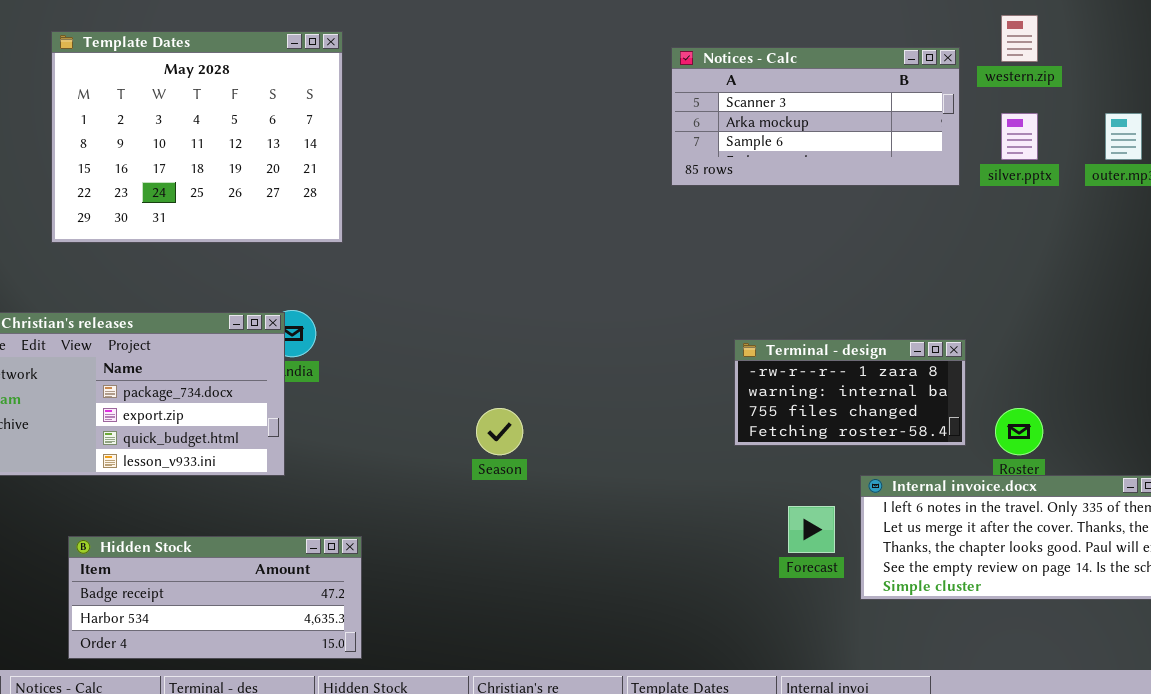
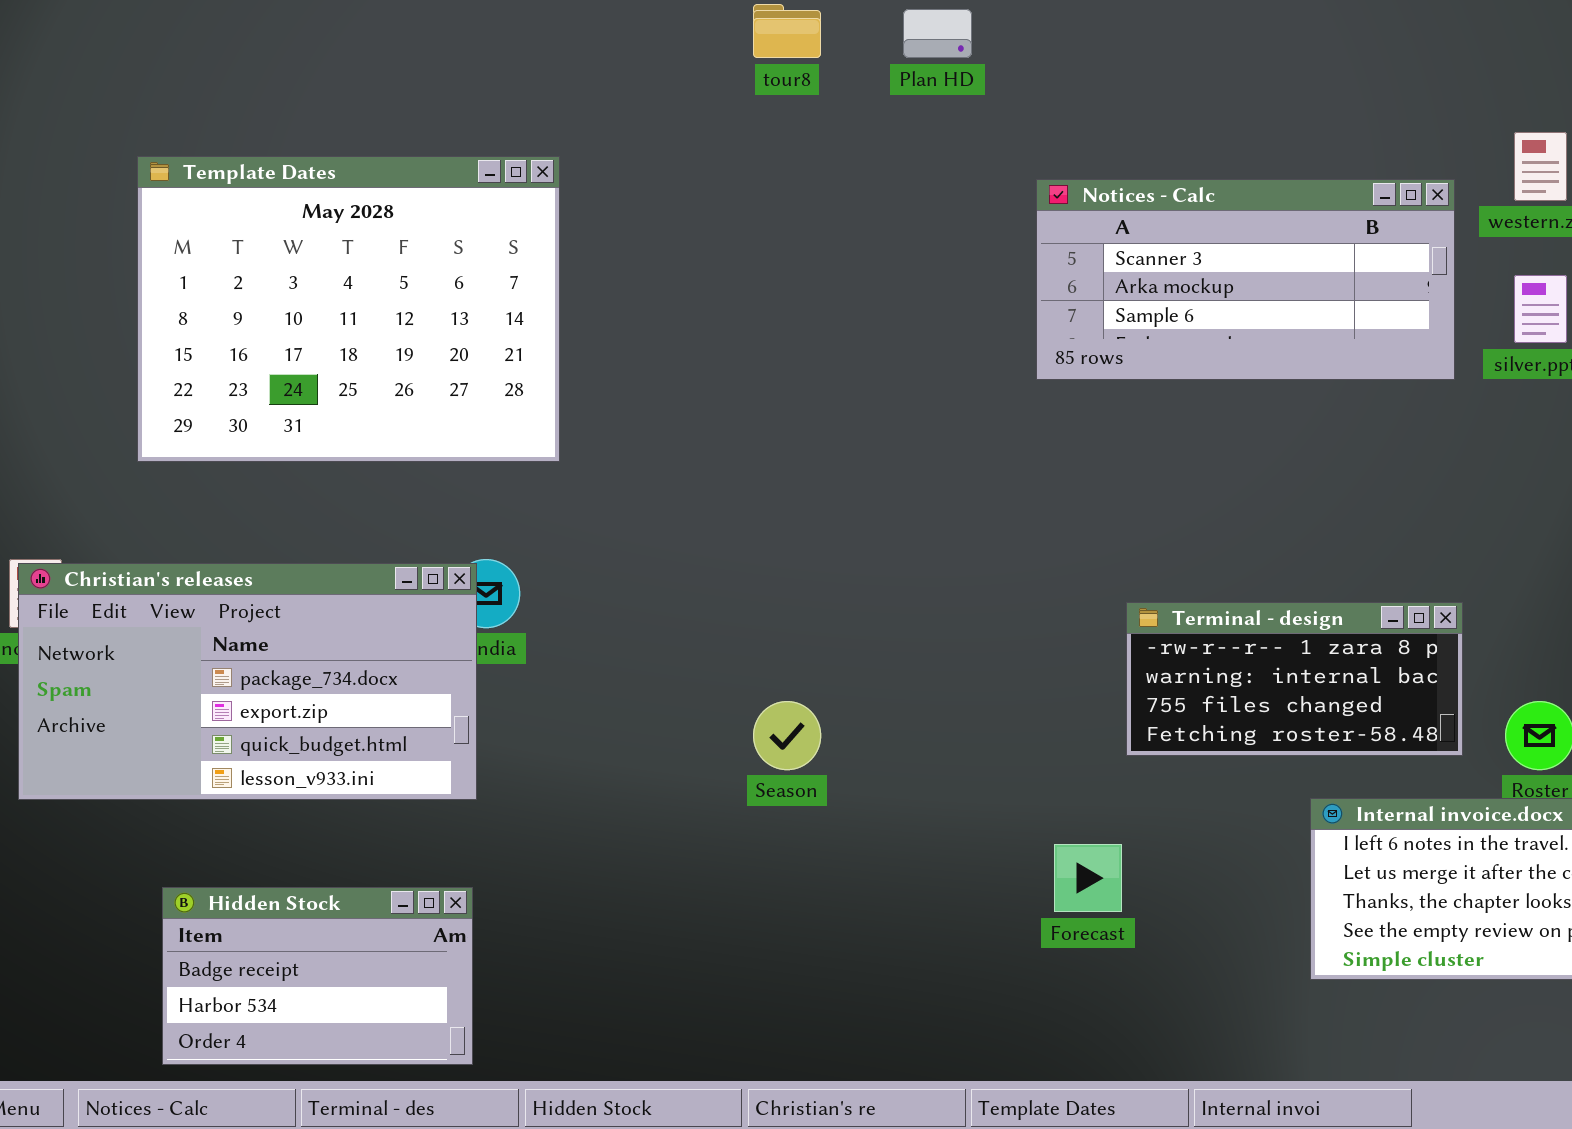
Forecast: [788,506,835,553] -> [1054,844,1122,912], moved
Hidden Stock: [68,536,362,659] -> [162,887,473,1065], resized

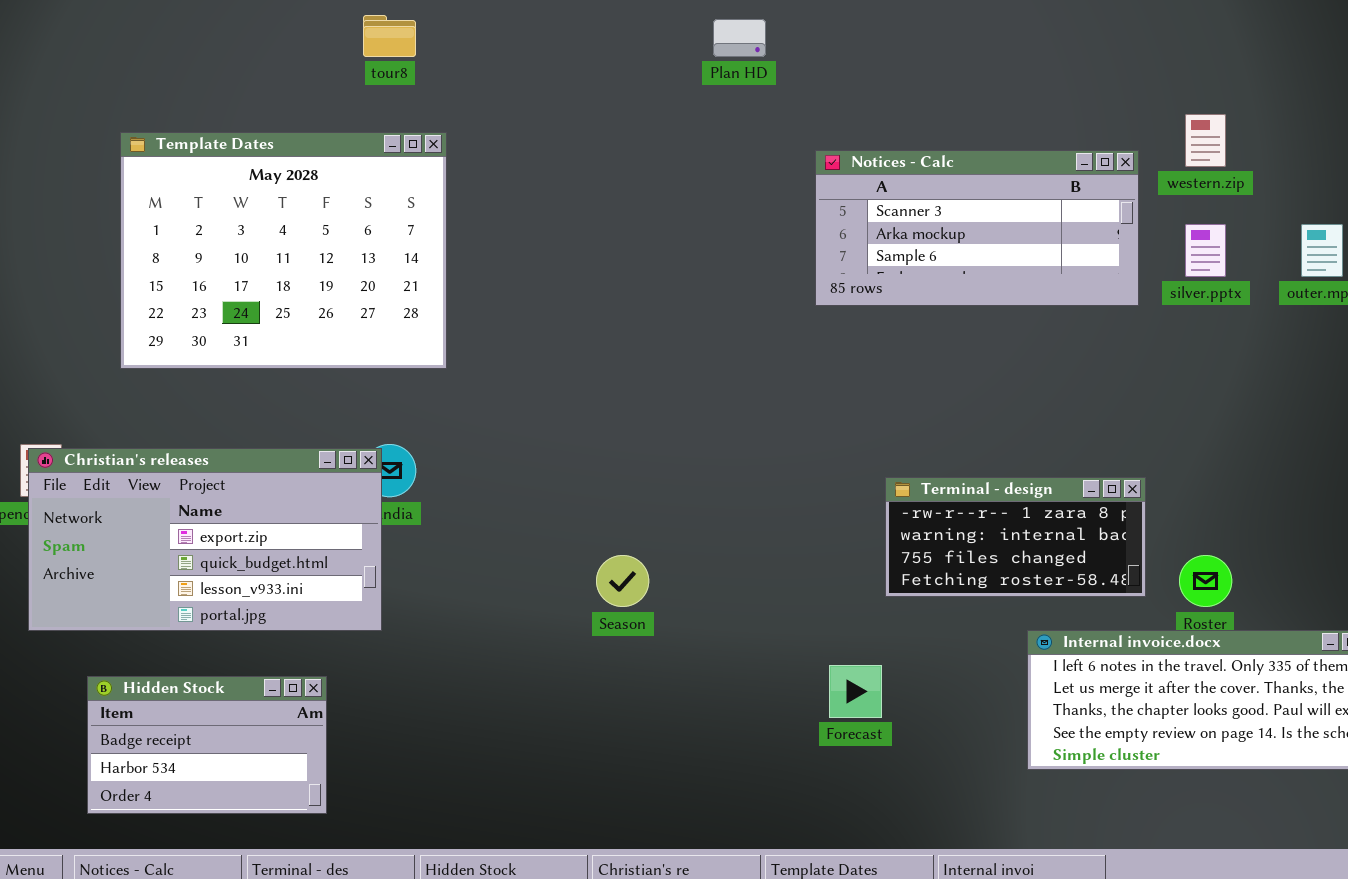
tour8: [753,4,821,58] -> [363,15,416,57], moved
Christian's releases: [18,563,477,800] -> [28,448,382,631], scrolled down 1 row
Hidden Stock: [162,887,473,1065] -> [87,676,327,814], moved

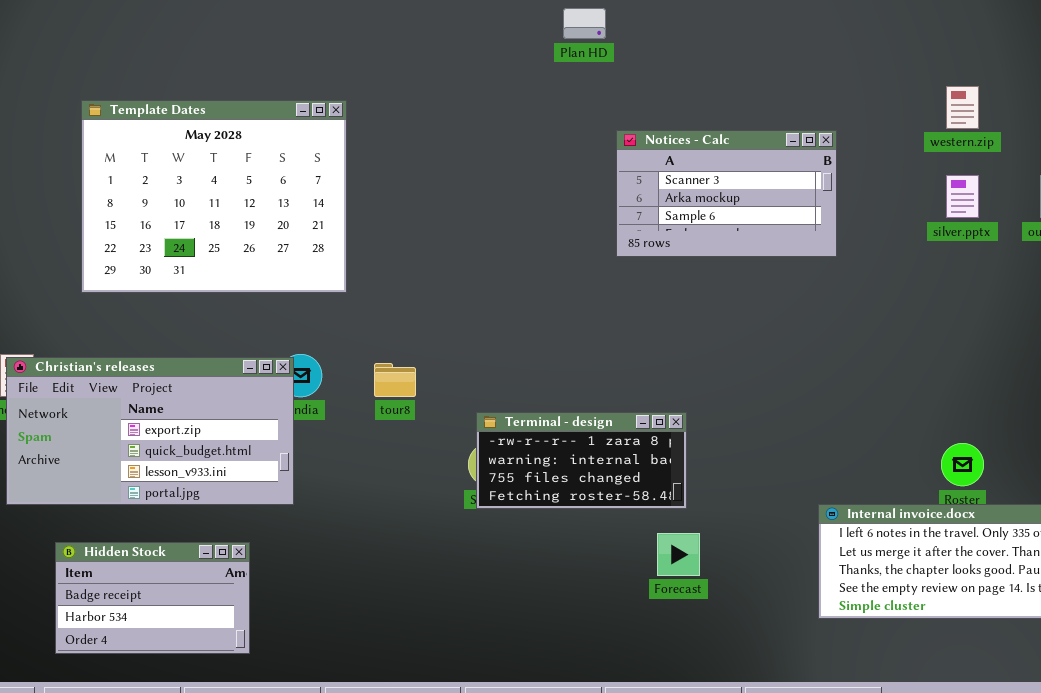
tour8: [363,15,416,57] -> [374,363,416,397], moved
Notices - Calc: [815,150,1139,306] -> [616,130,837,257], moved, resized
Terminal - design: [885,477,1146,597] -> [476,412,687,509], moved

